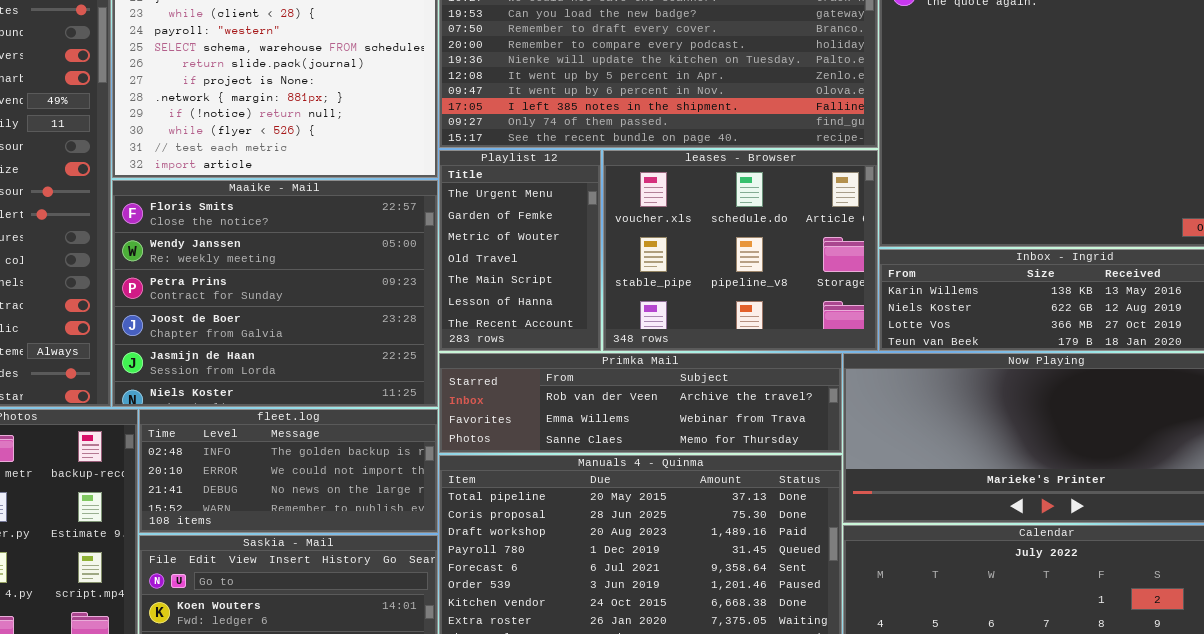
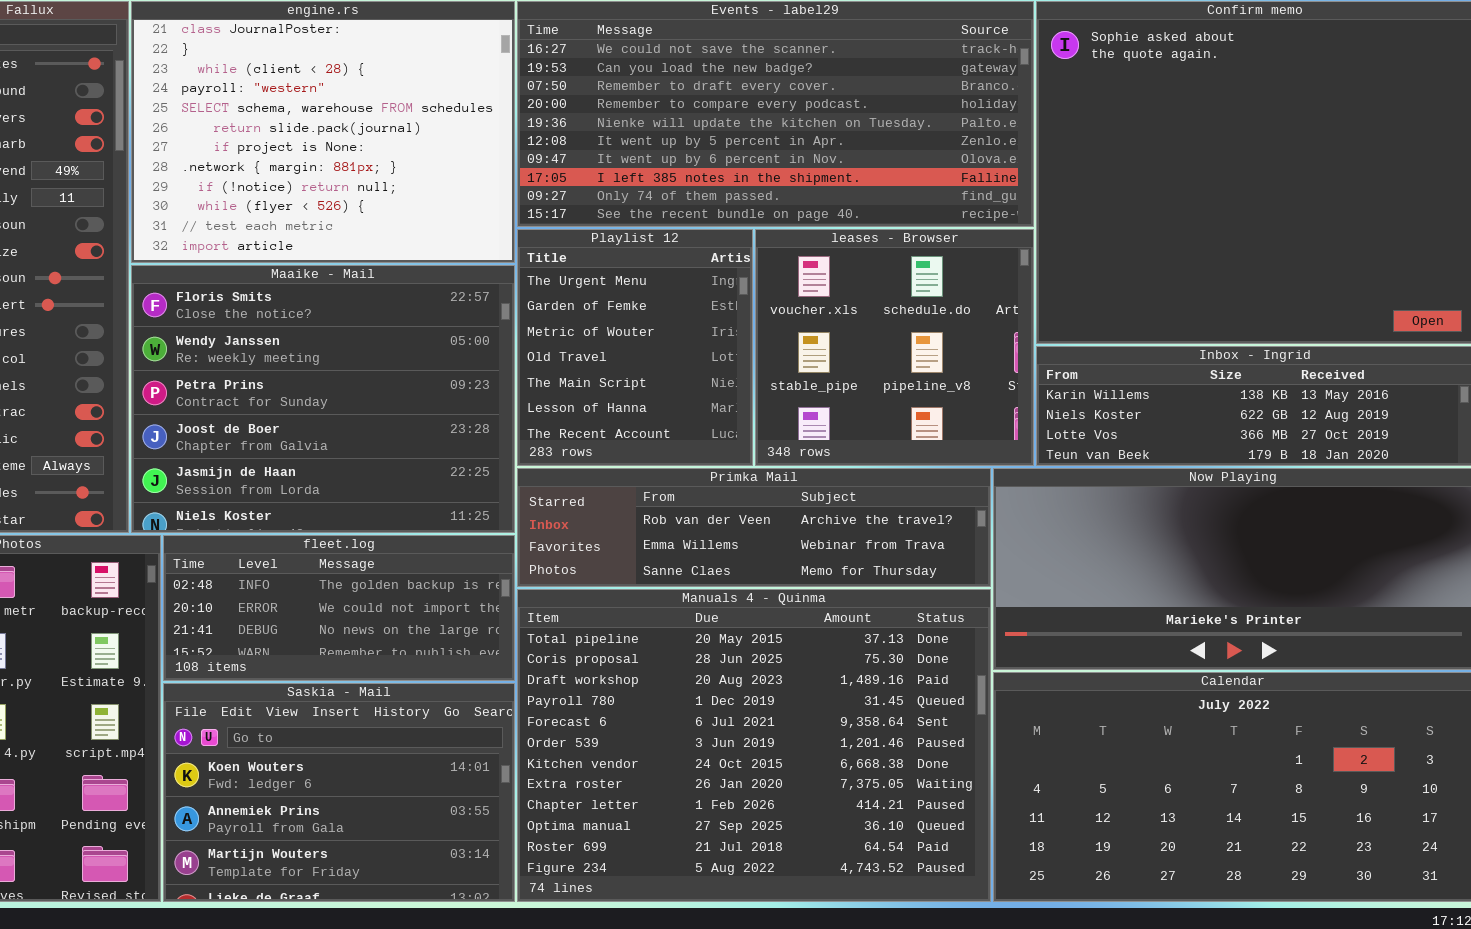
Playlist 12: [439,150,601,351] -> [517,229,753,466], resized
leases - Browser: [603,150,878,351] -> [755,229,1034,466], resized

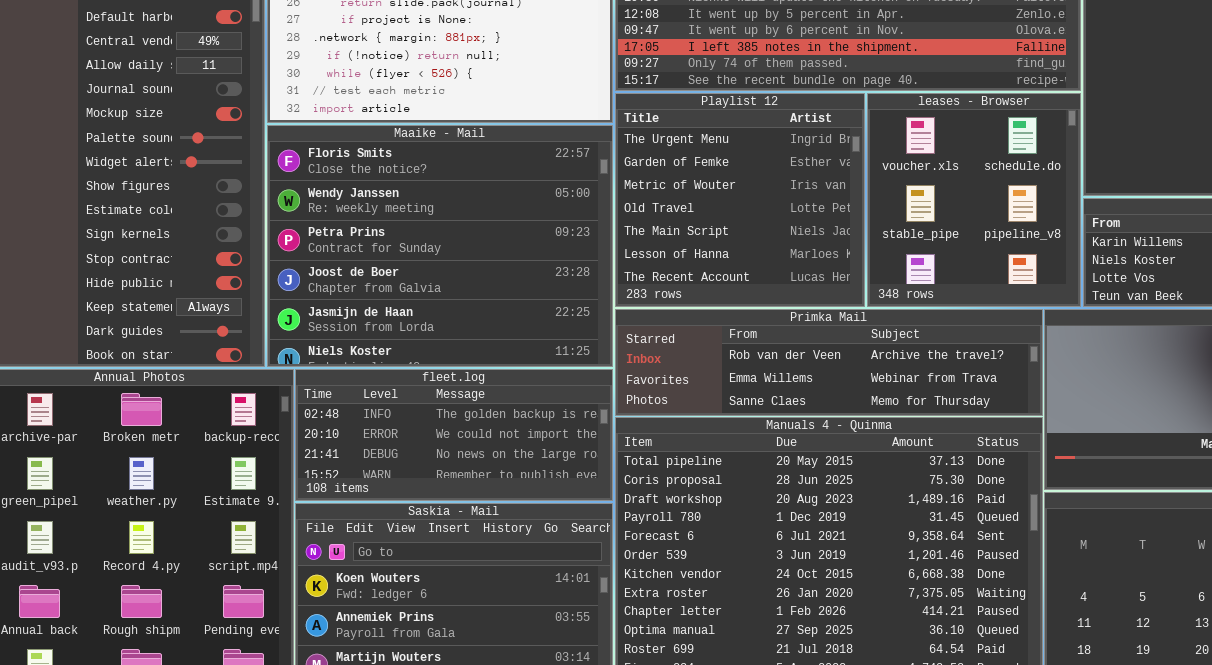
Playlist 12: [517,229,753,466] -> [615,93,865,307], resized
leases - Browser: [755,229,1034,466] -> [867,93,1081,307], resized

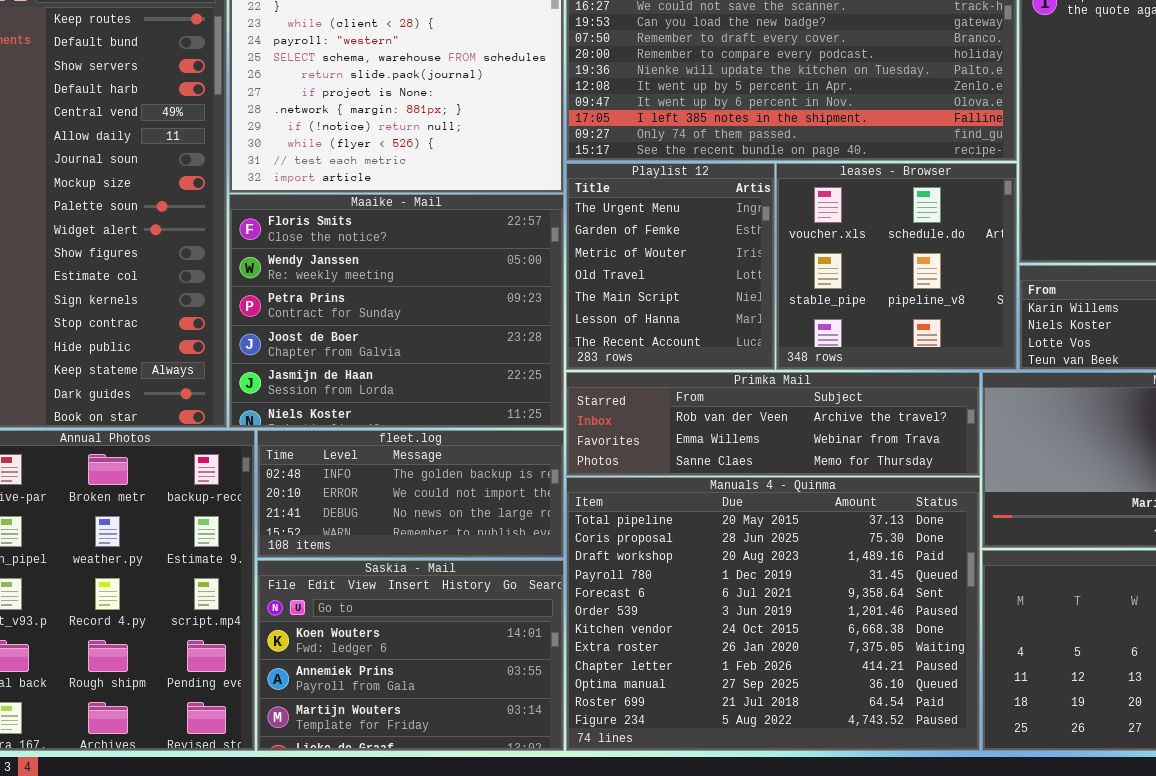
Playlist 12: [615,93,865,307] -> [566,163,775,370], resized
leases - Browser: [867,93,1081,307] -> [776,163,1017,370], resized

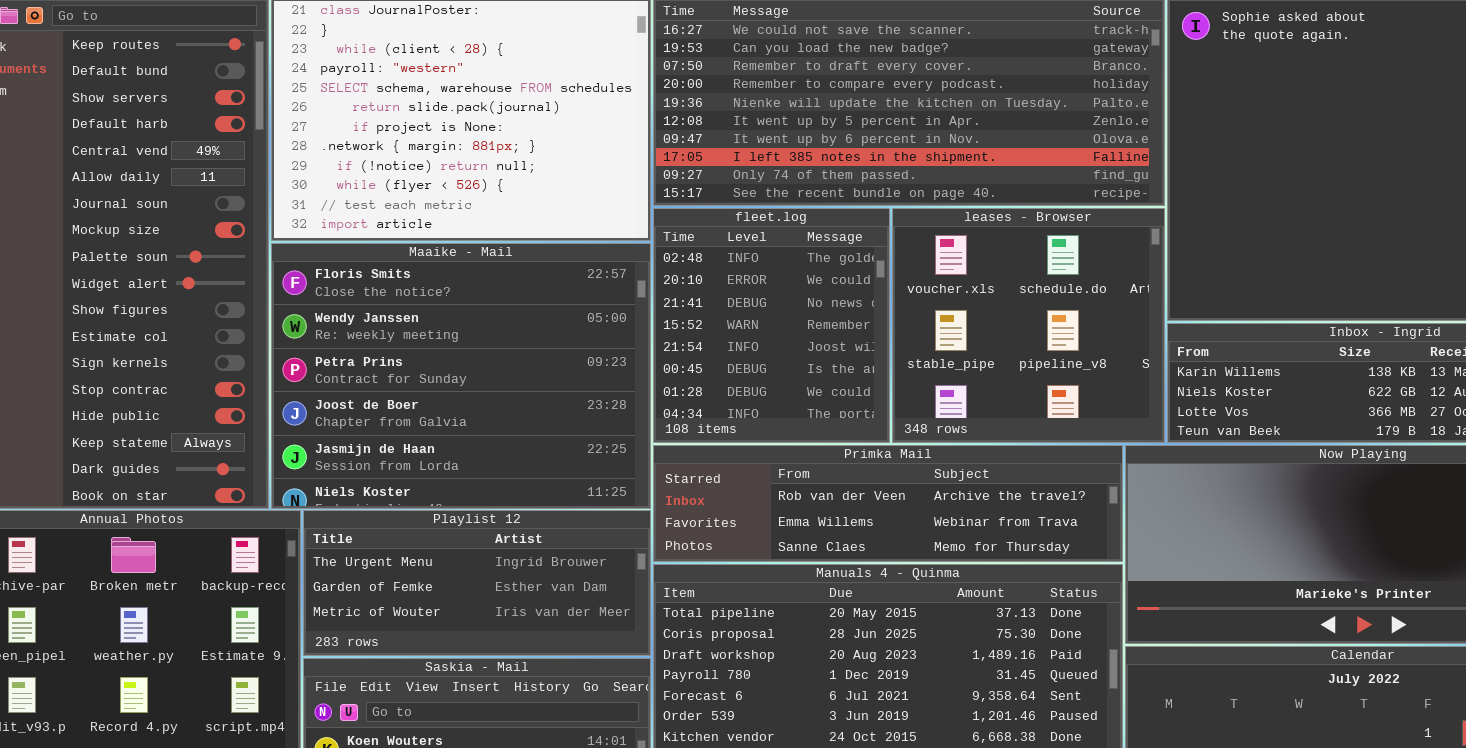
Playlist 12: [566,163,775,370] -> [303,510,651,656], moved, resized
fleet.log: [257,430,564,558] -> [653,208,890,443], moved, resized

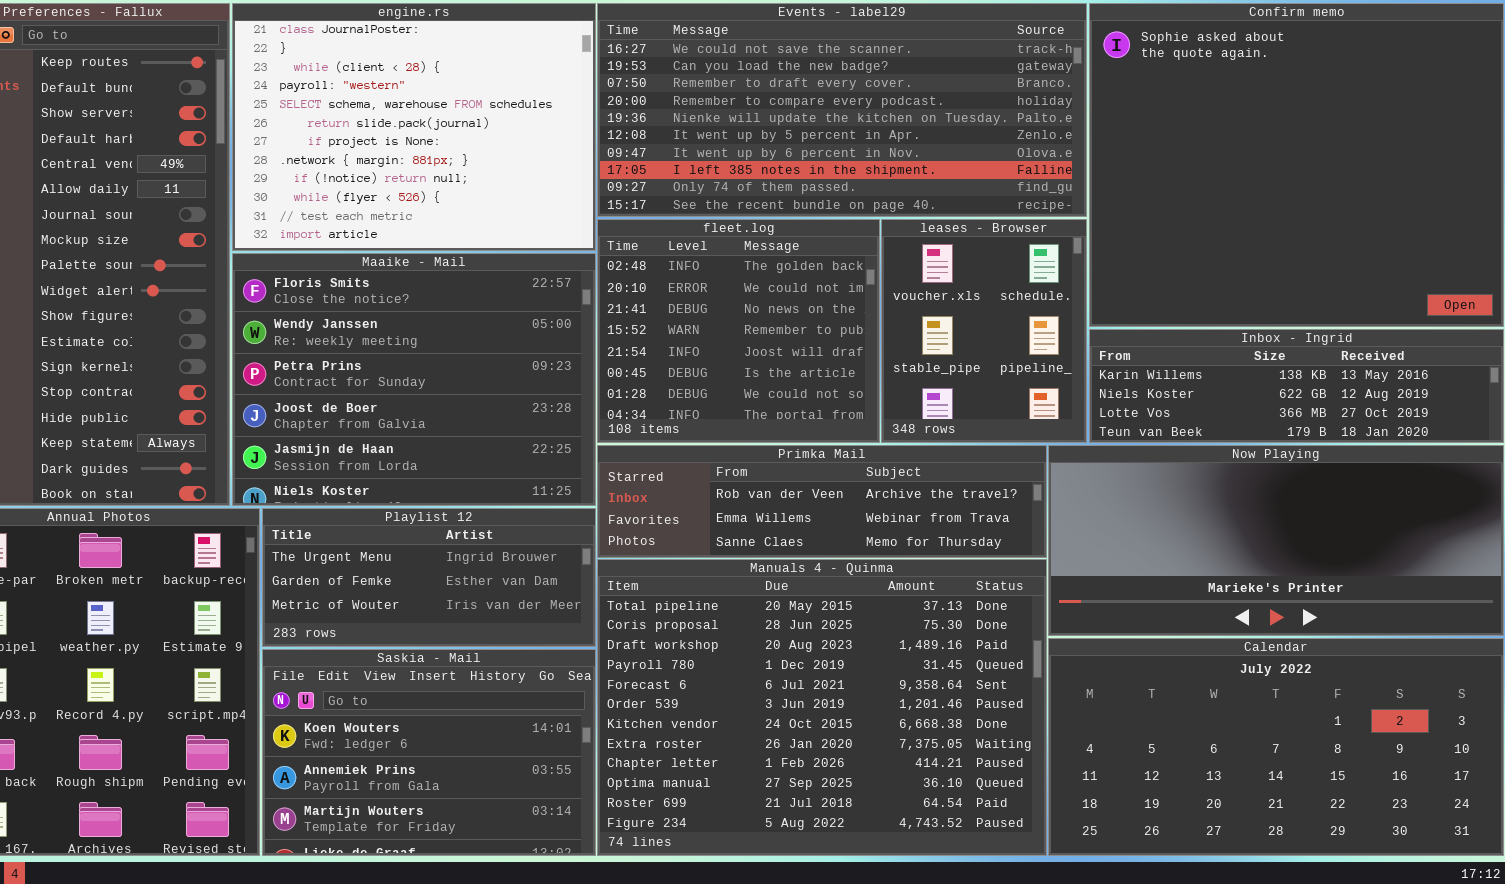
fleet.log: [653,208,890,443] -> [597,219,880,443], resized
leases - Browser: [892,208,1165,443] -> [881,219,1087,443], resized

